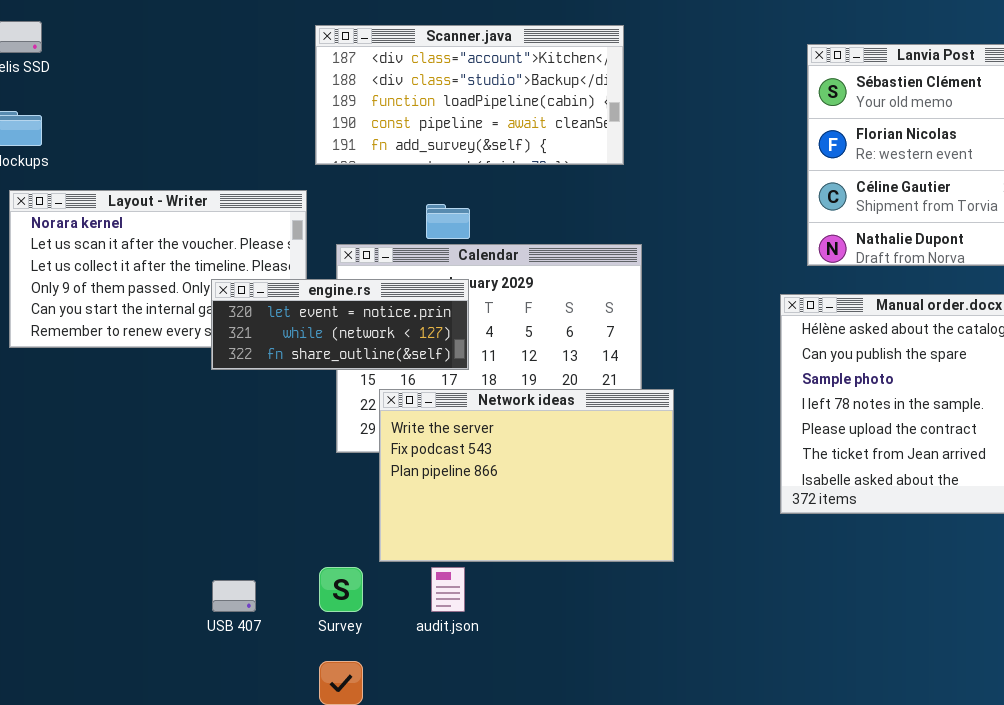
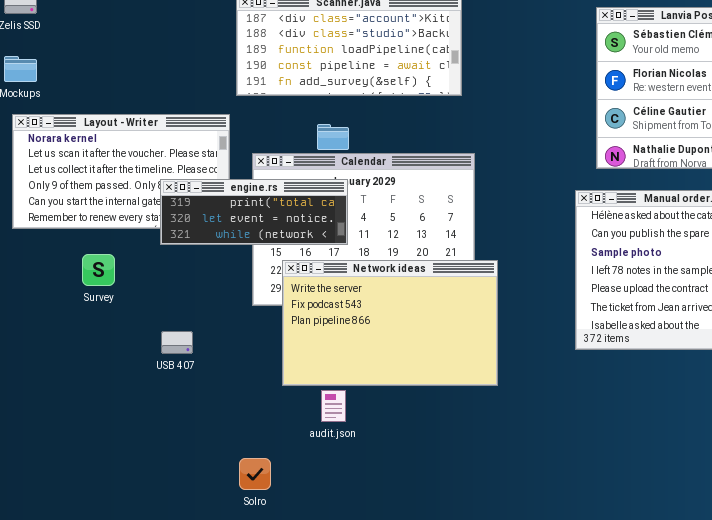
engine.rs: [211,279,469,370] -> [160,179,348,245], scrolled up 1 row
Survey: [319,567,363,612] -> [82,254,115,286], moved
USB 407: [212,580,256,612] -> [161,331,193,354], moved

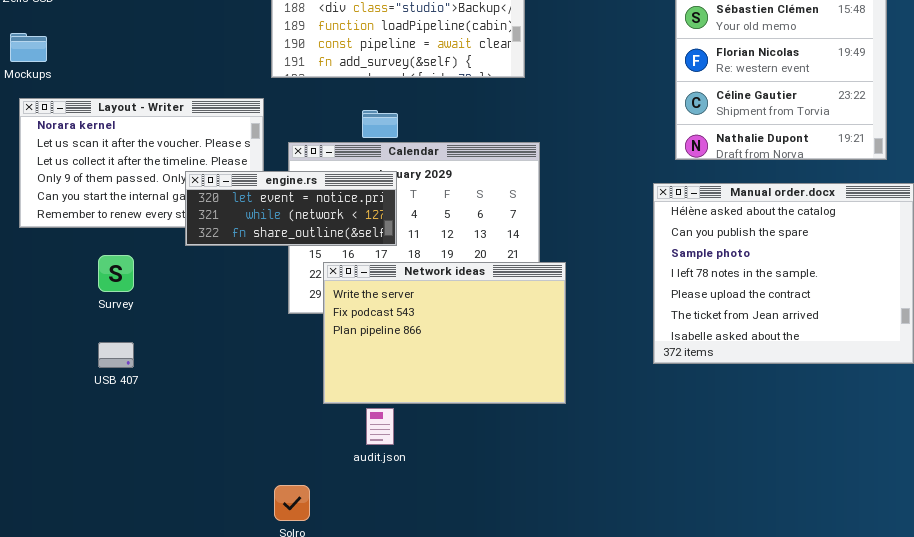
engine.rs: [160,179,348,245] -> [185,171,397,246], scrolled down 1 row
USB 407: [161,331,193,354] -> [98,342,134,368], moved

